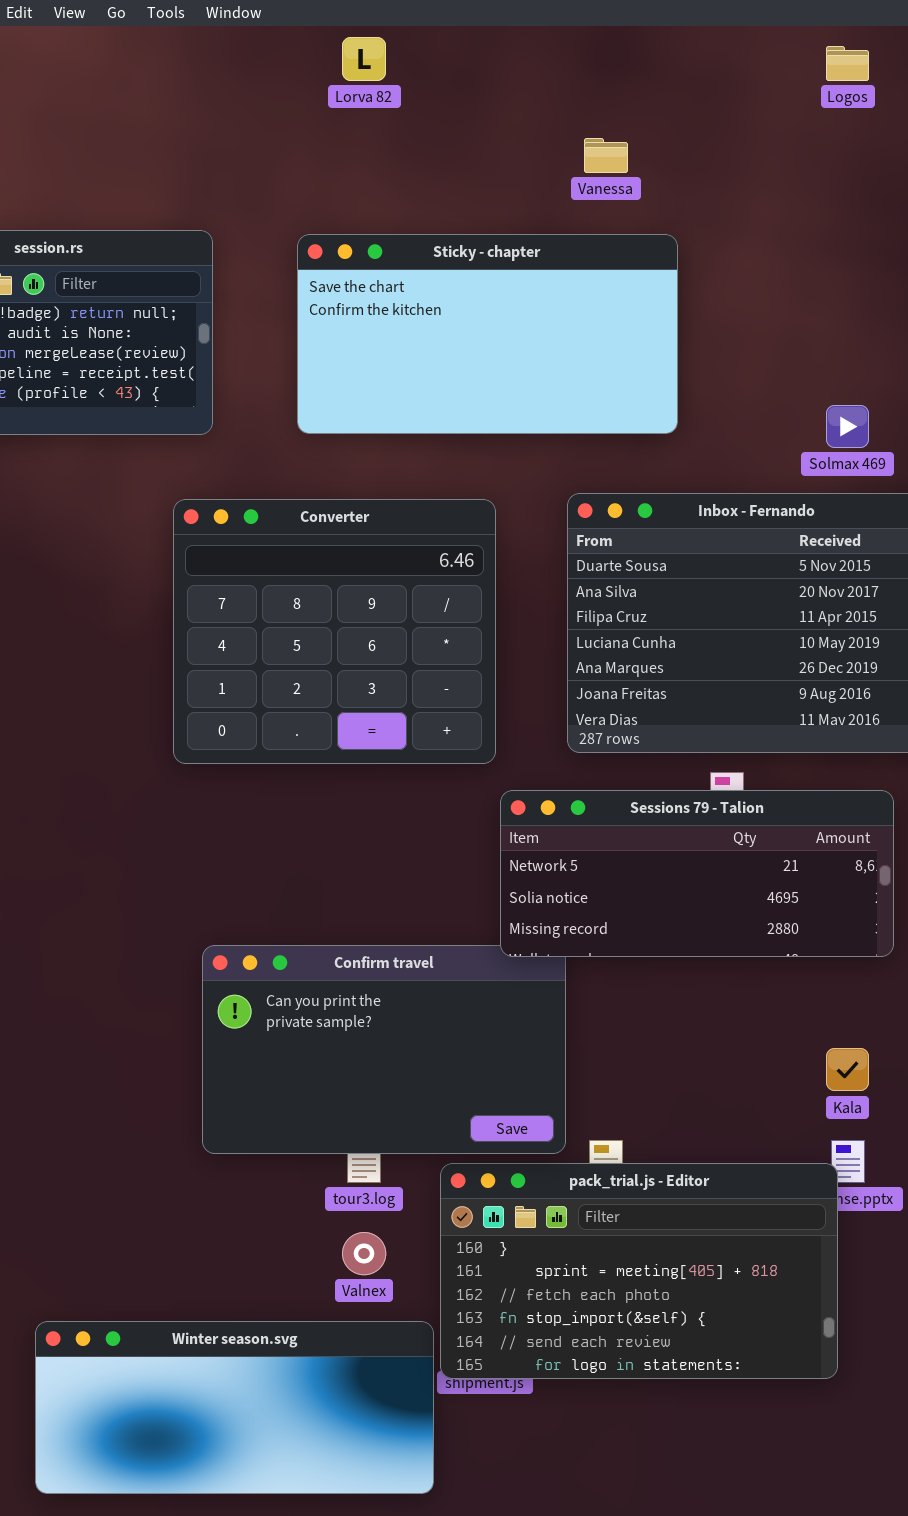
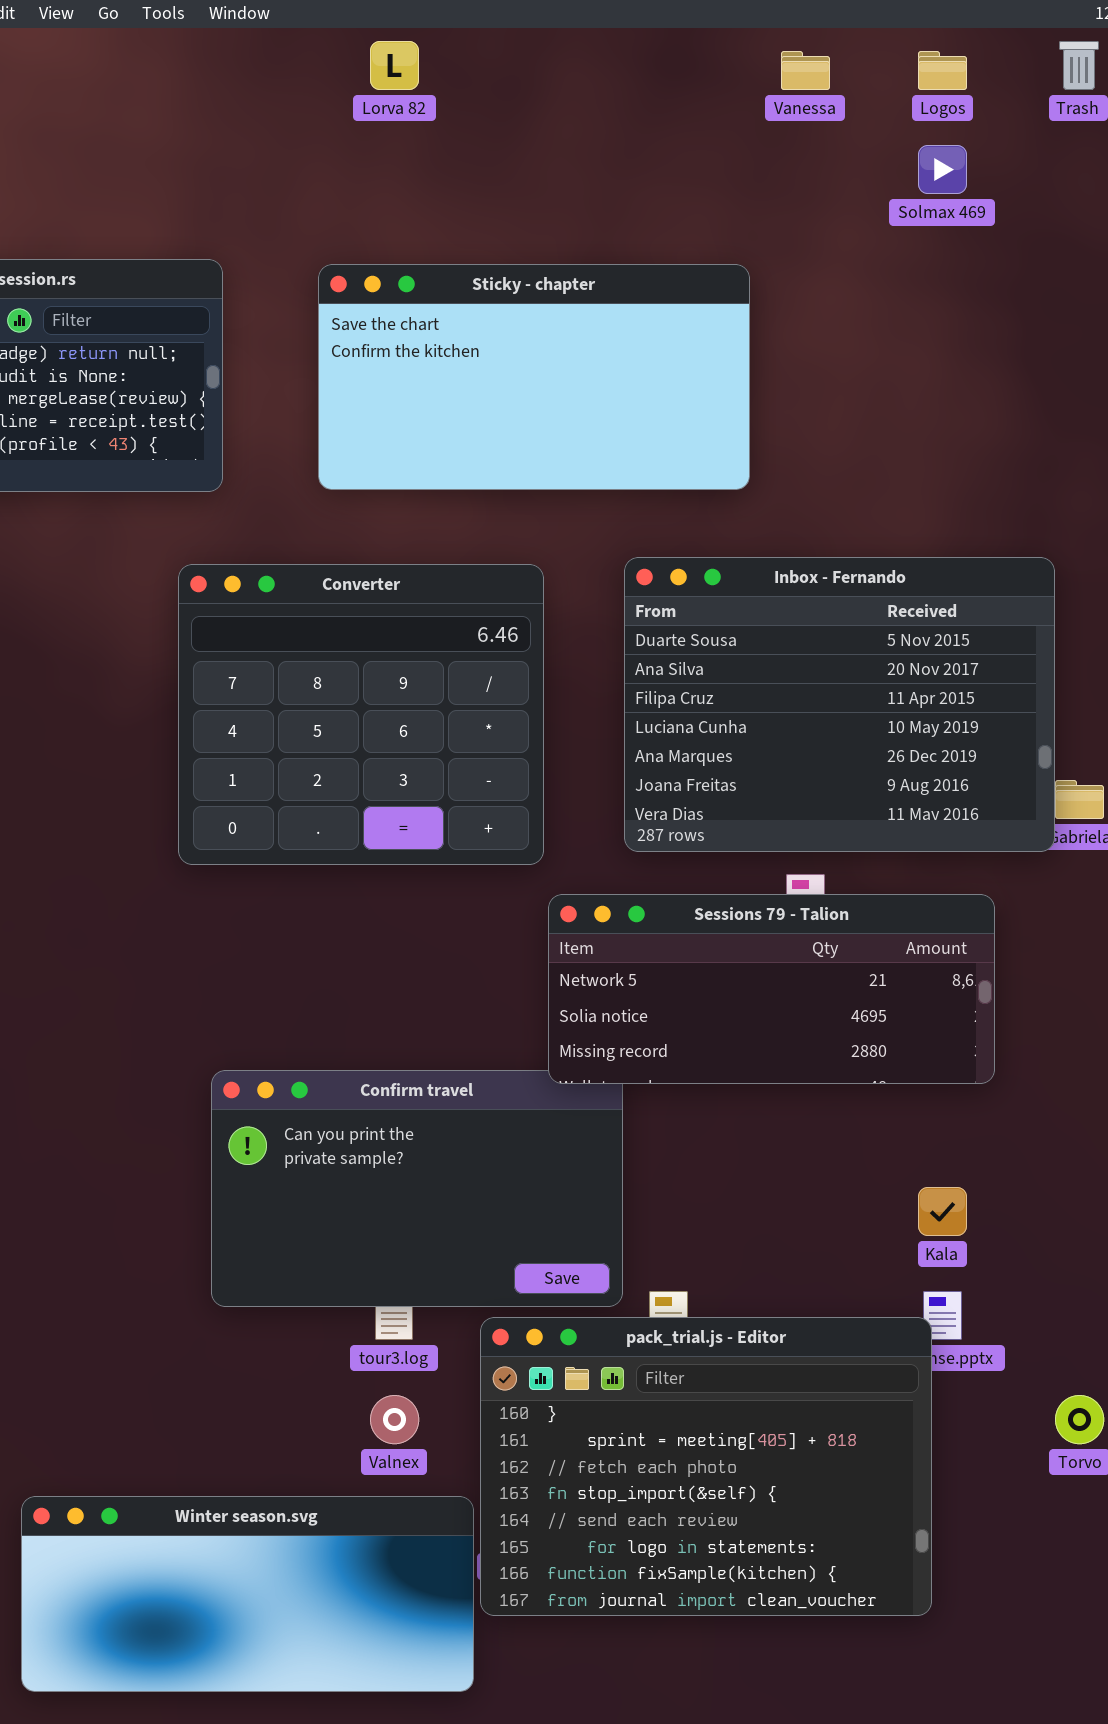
Vanessa: [584,138,628,173] -> [781,51,830,90], moved
Solmax 469: [826,405,869,448] -> [918,145,967,194], moved
pack_trial.js - Editor: [440,1163,838,1379] -> [480,1317,932,1616], resized

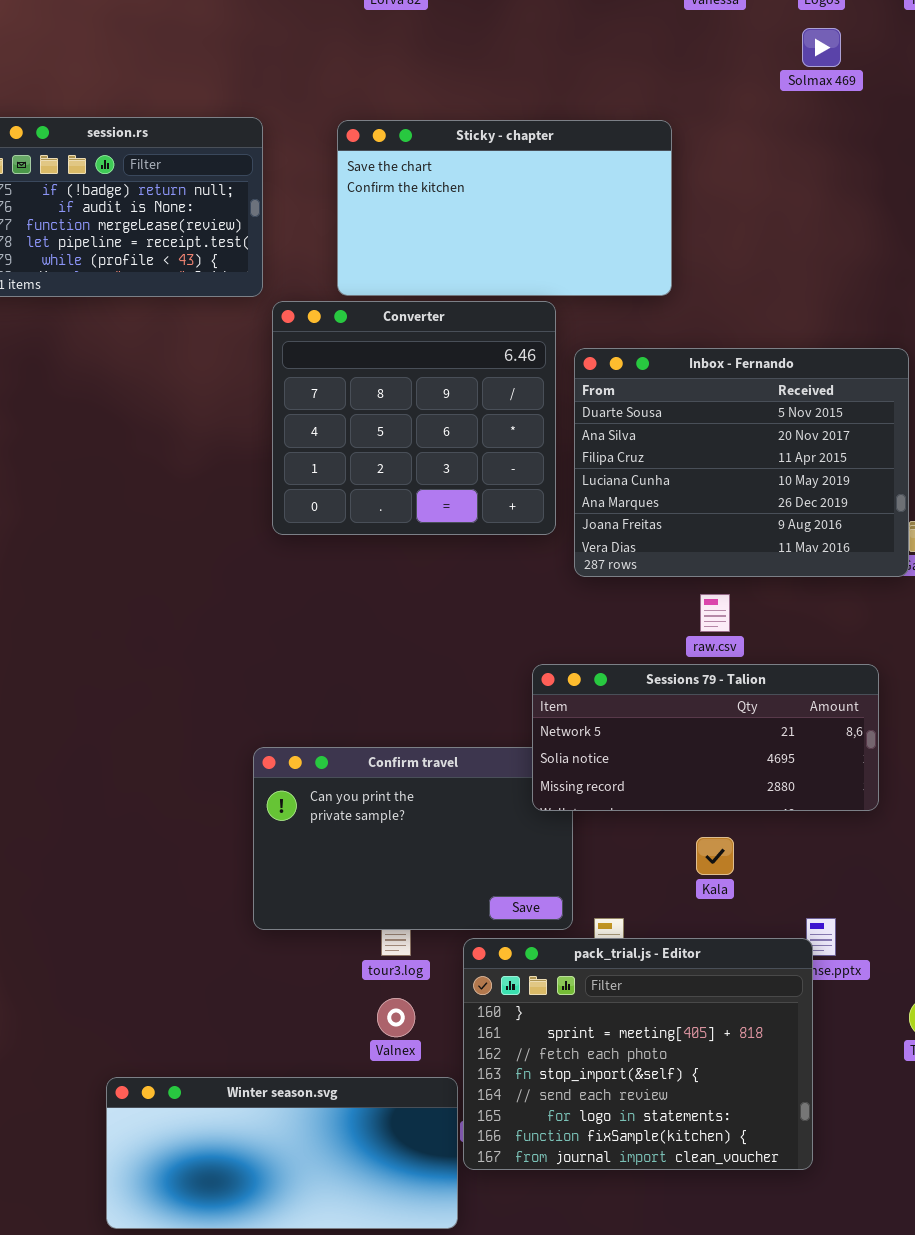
Converter: [178,564,544,865] -> [272,301,556,535], moved
Sessions 79 - Talion: [548,894,995,1084] -> [532,664,879,811], moved
Kala: [918,1187,967,1236] -> [696,837,734,875], moved

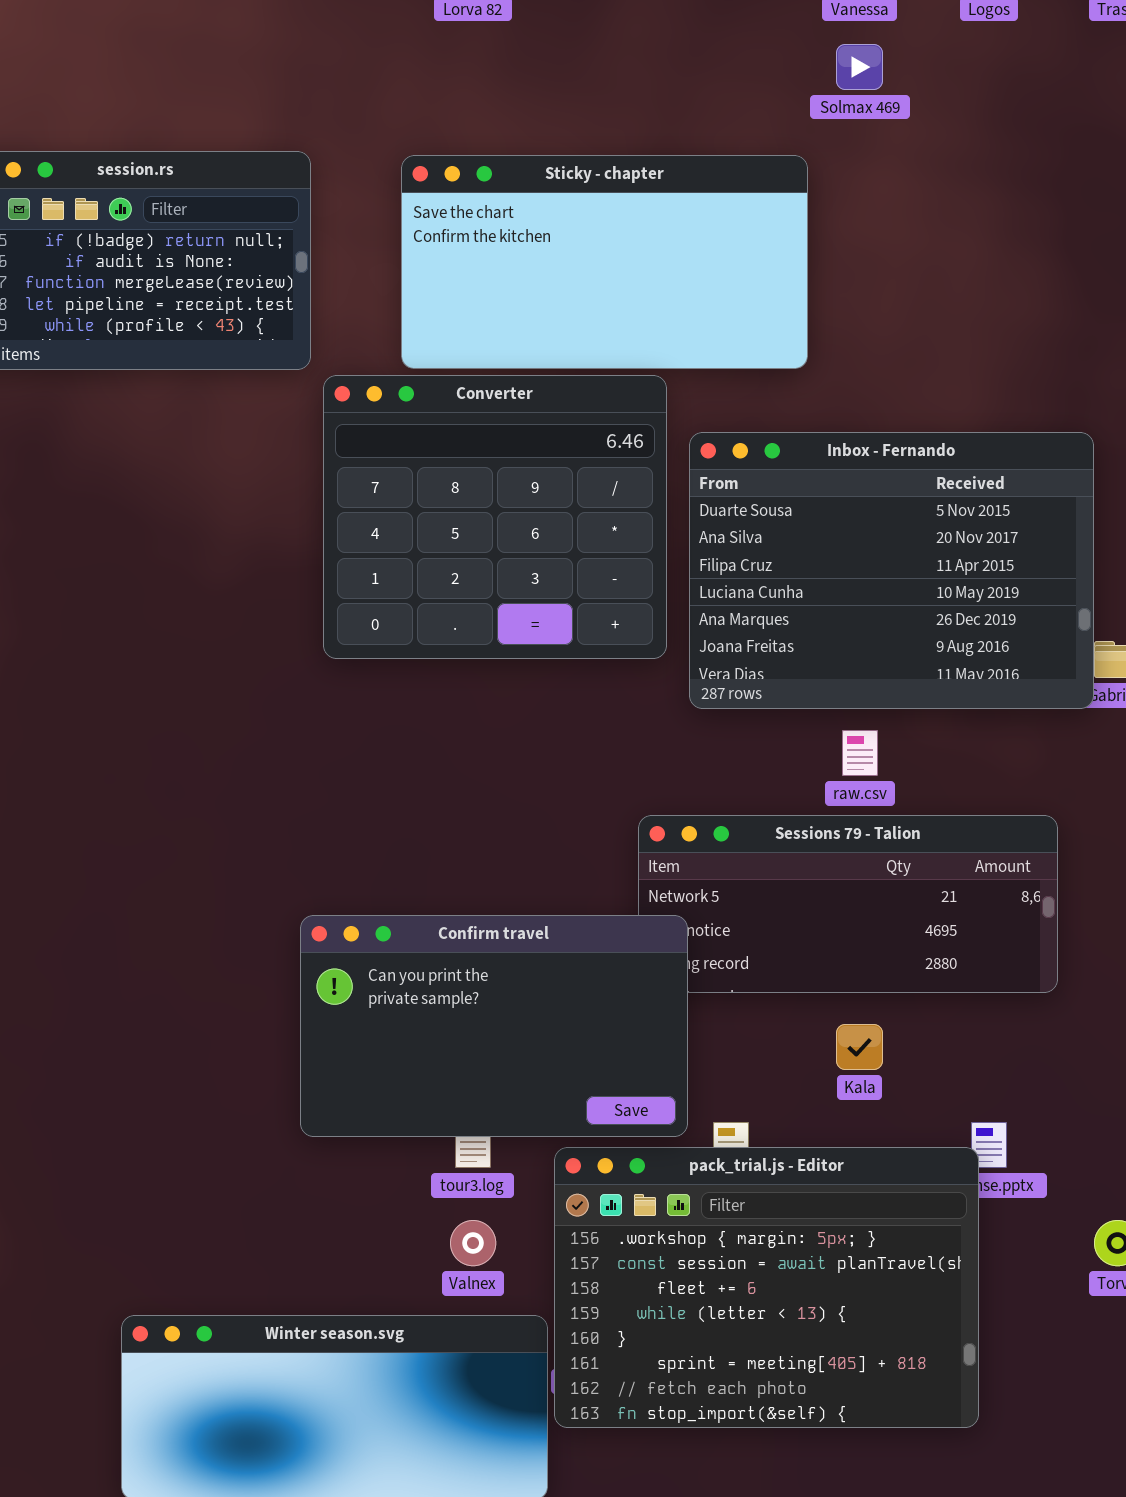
Solmax 469: [802,28,841,67] -> [836,44,883,90], moved
Confirm travel: [253,747,573,930] -> [300,915,688,1137], raised
pack_trial.js - Editor: [463,938,813,1170] -> [554,1147,979,1428], scrolled up 4 rows

